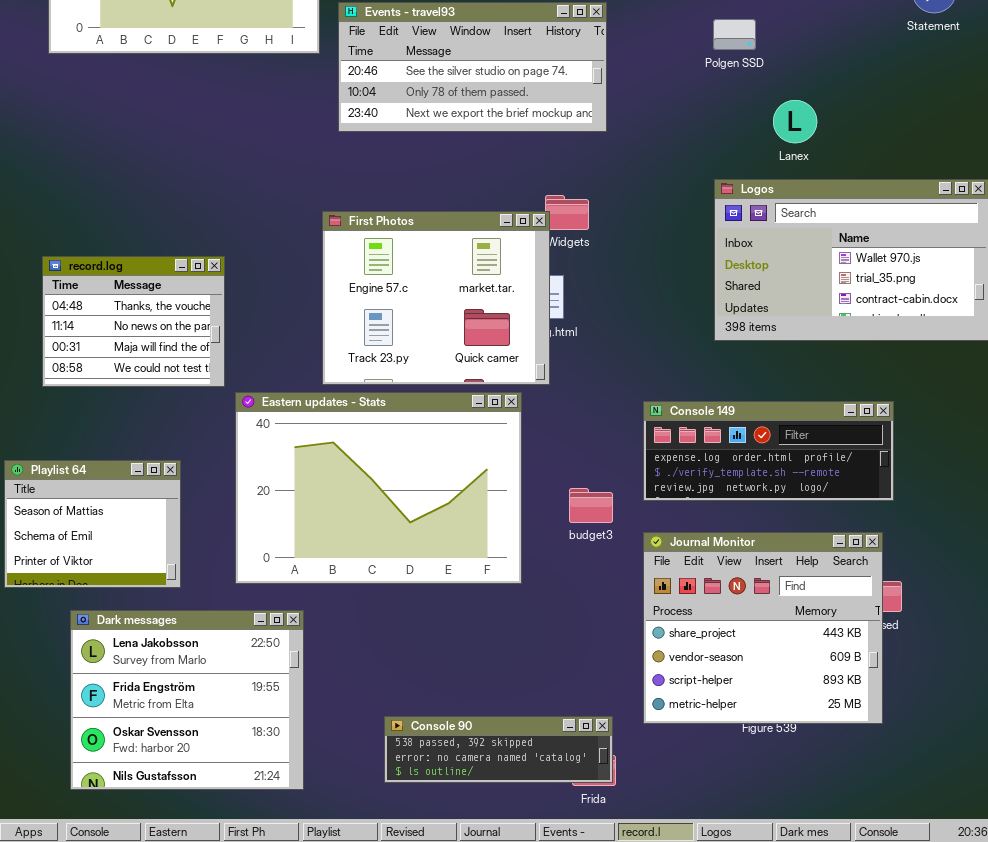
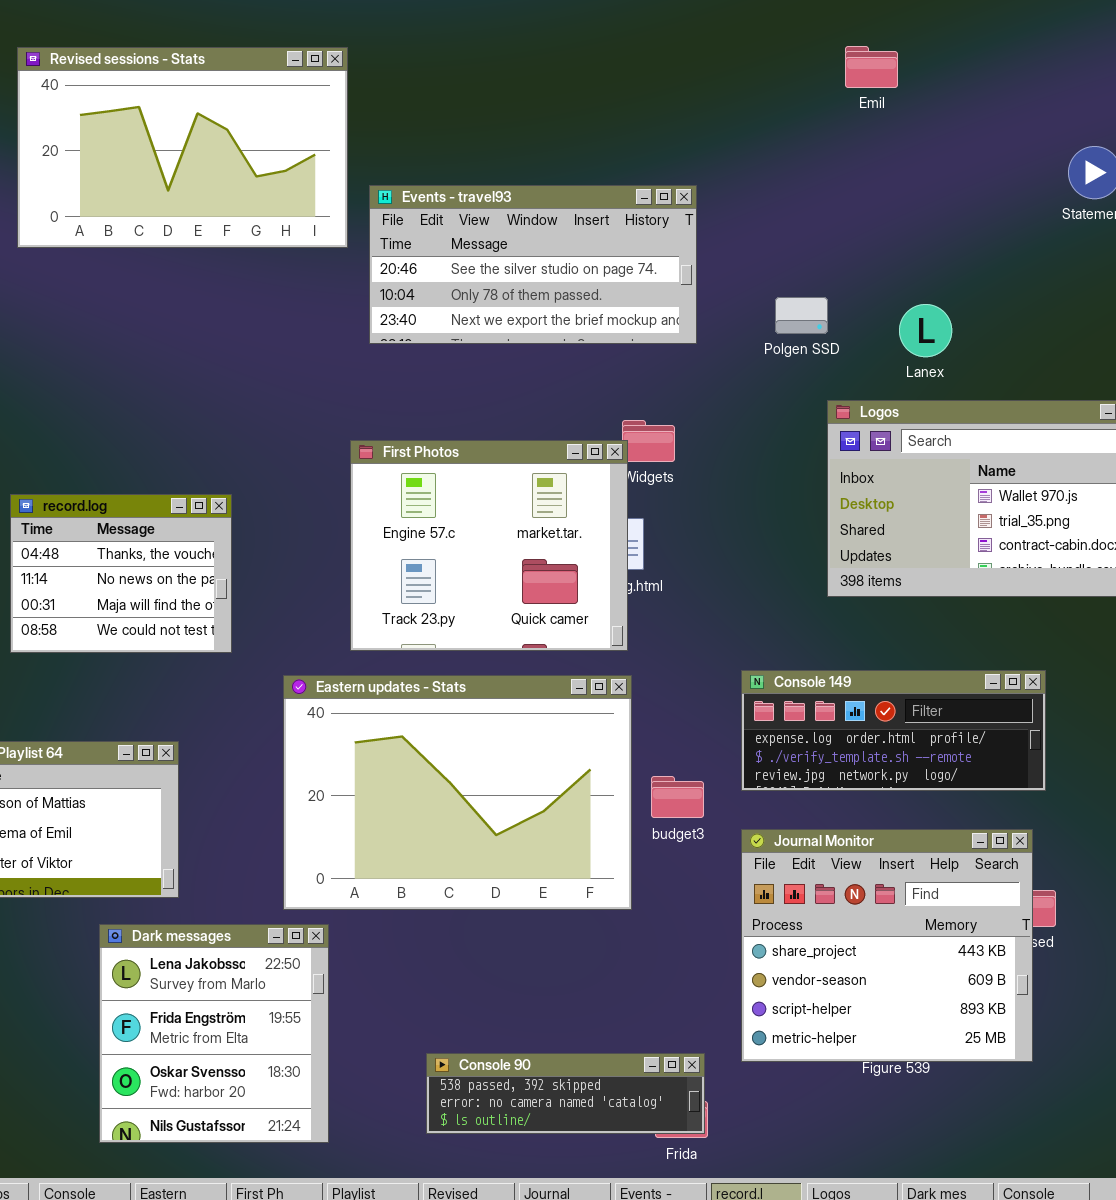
Polgen SSD: [713,19,756,50] -> [775,297,828,334], moved
Eastern updates - Stats: [235,392,522,584] -> [283,675,632,910], moved
Dark messages: [70,610,304,790] -> [99,924,329,1143], resized

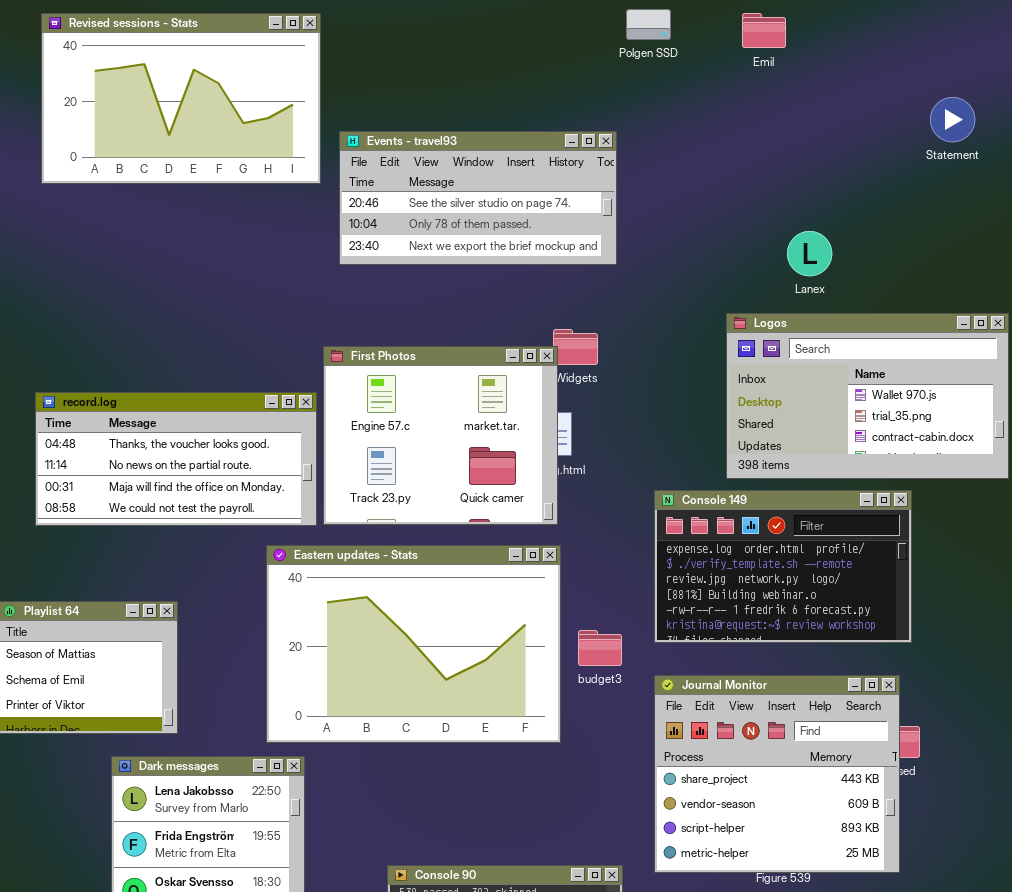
Polgen SSD: [775,297,828,334] -> [626,9,671,40], moved
record.log: [10,494,232,653] -> [35,392,317,526], resized
Console 149: [741,670,1046,791] -> [654,490,912,643], resized

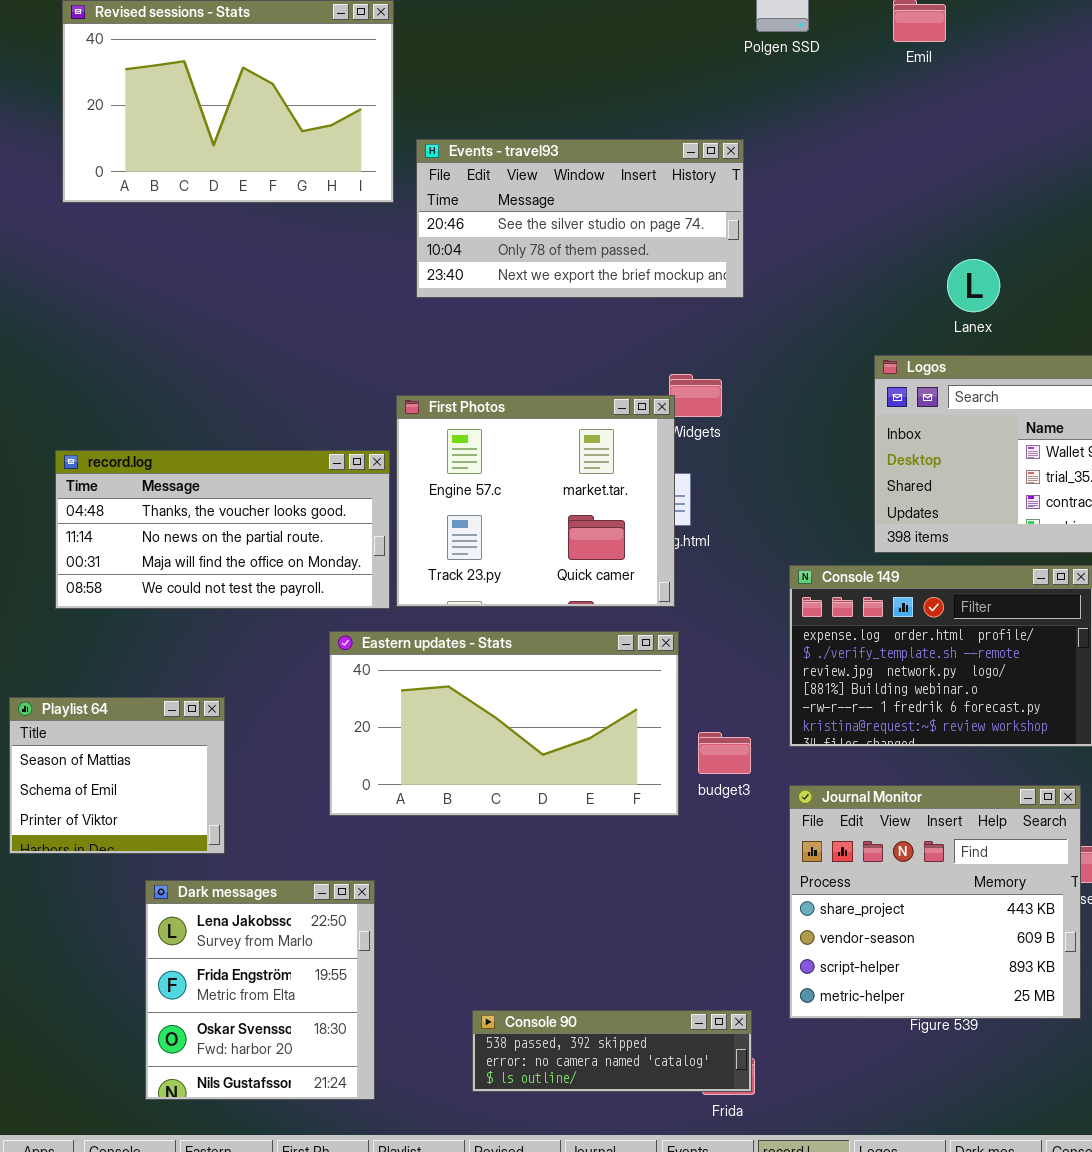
Eastern updates - Stats: [266,545,561,743] -> [329,631,679,816], resized

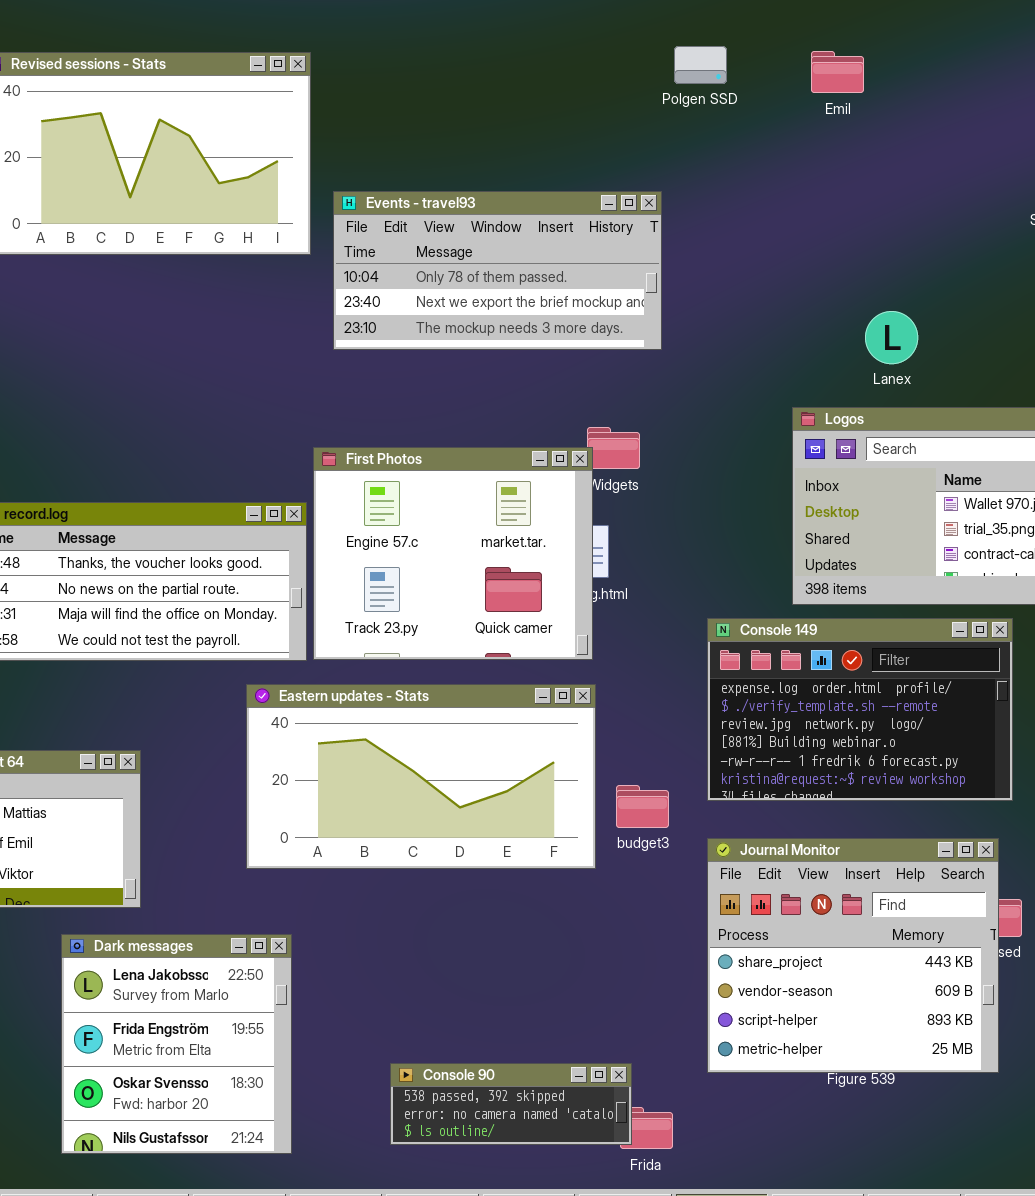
Events - travel93: [416,139,744,298] -> [333,191,662,350], scrolled down 1 row
Console 90: [472,1010,752,1092] -> [390,1063,632,1145], resized

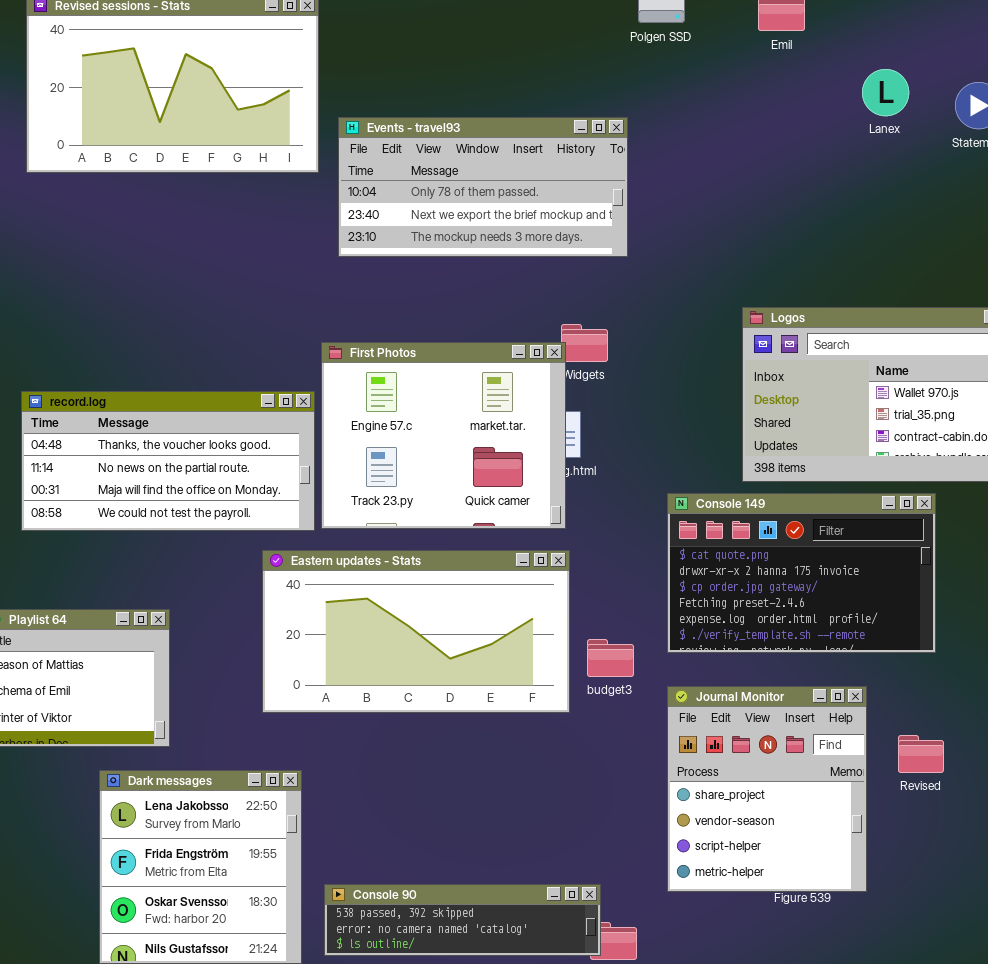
Lanex: [865,311,918,364] -> [862,69,909,116], moved
Console 149: [707,618,1013,801] -> [667,493,936,653], scrolled up 4 rows
Journal Monitor: [707,838,999,1073] -> [667,686,867,892], resized
Console 90: [390,1063,632,1145] -> [324,884,601,956], resized

